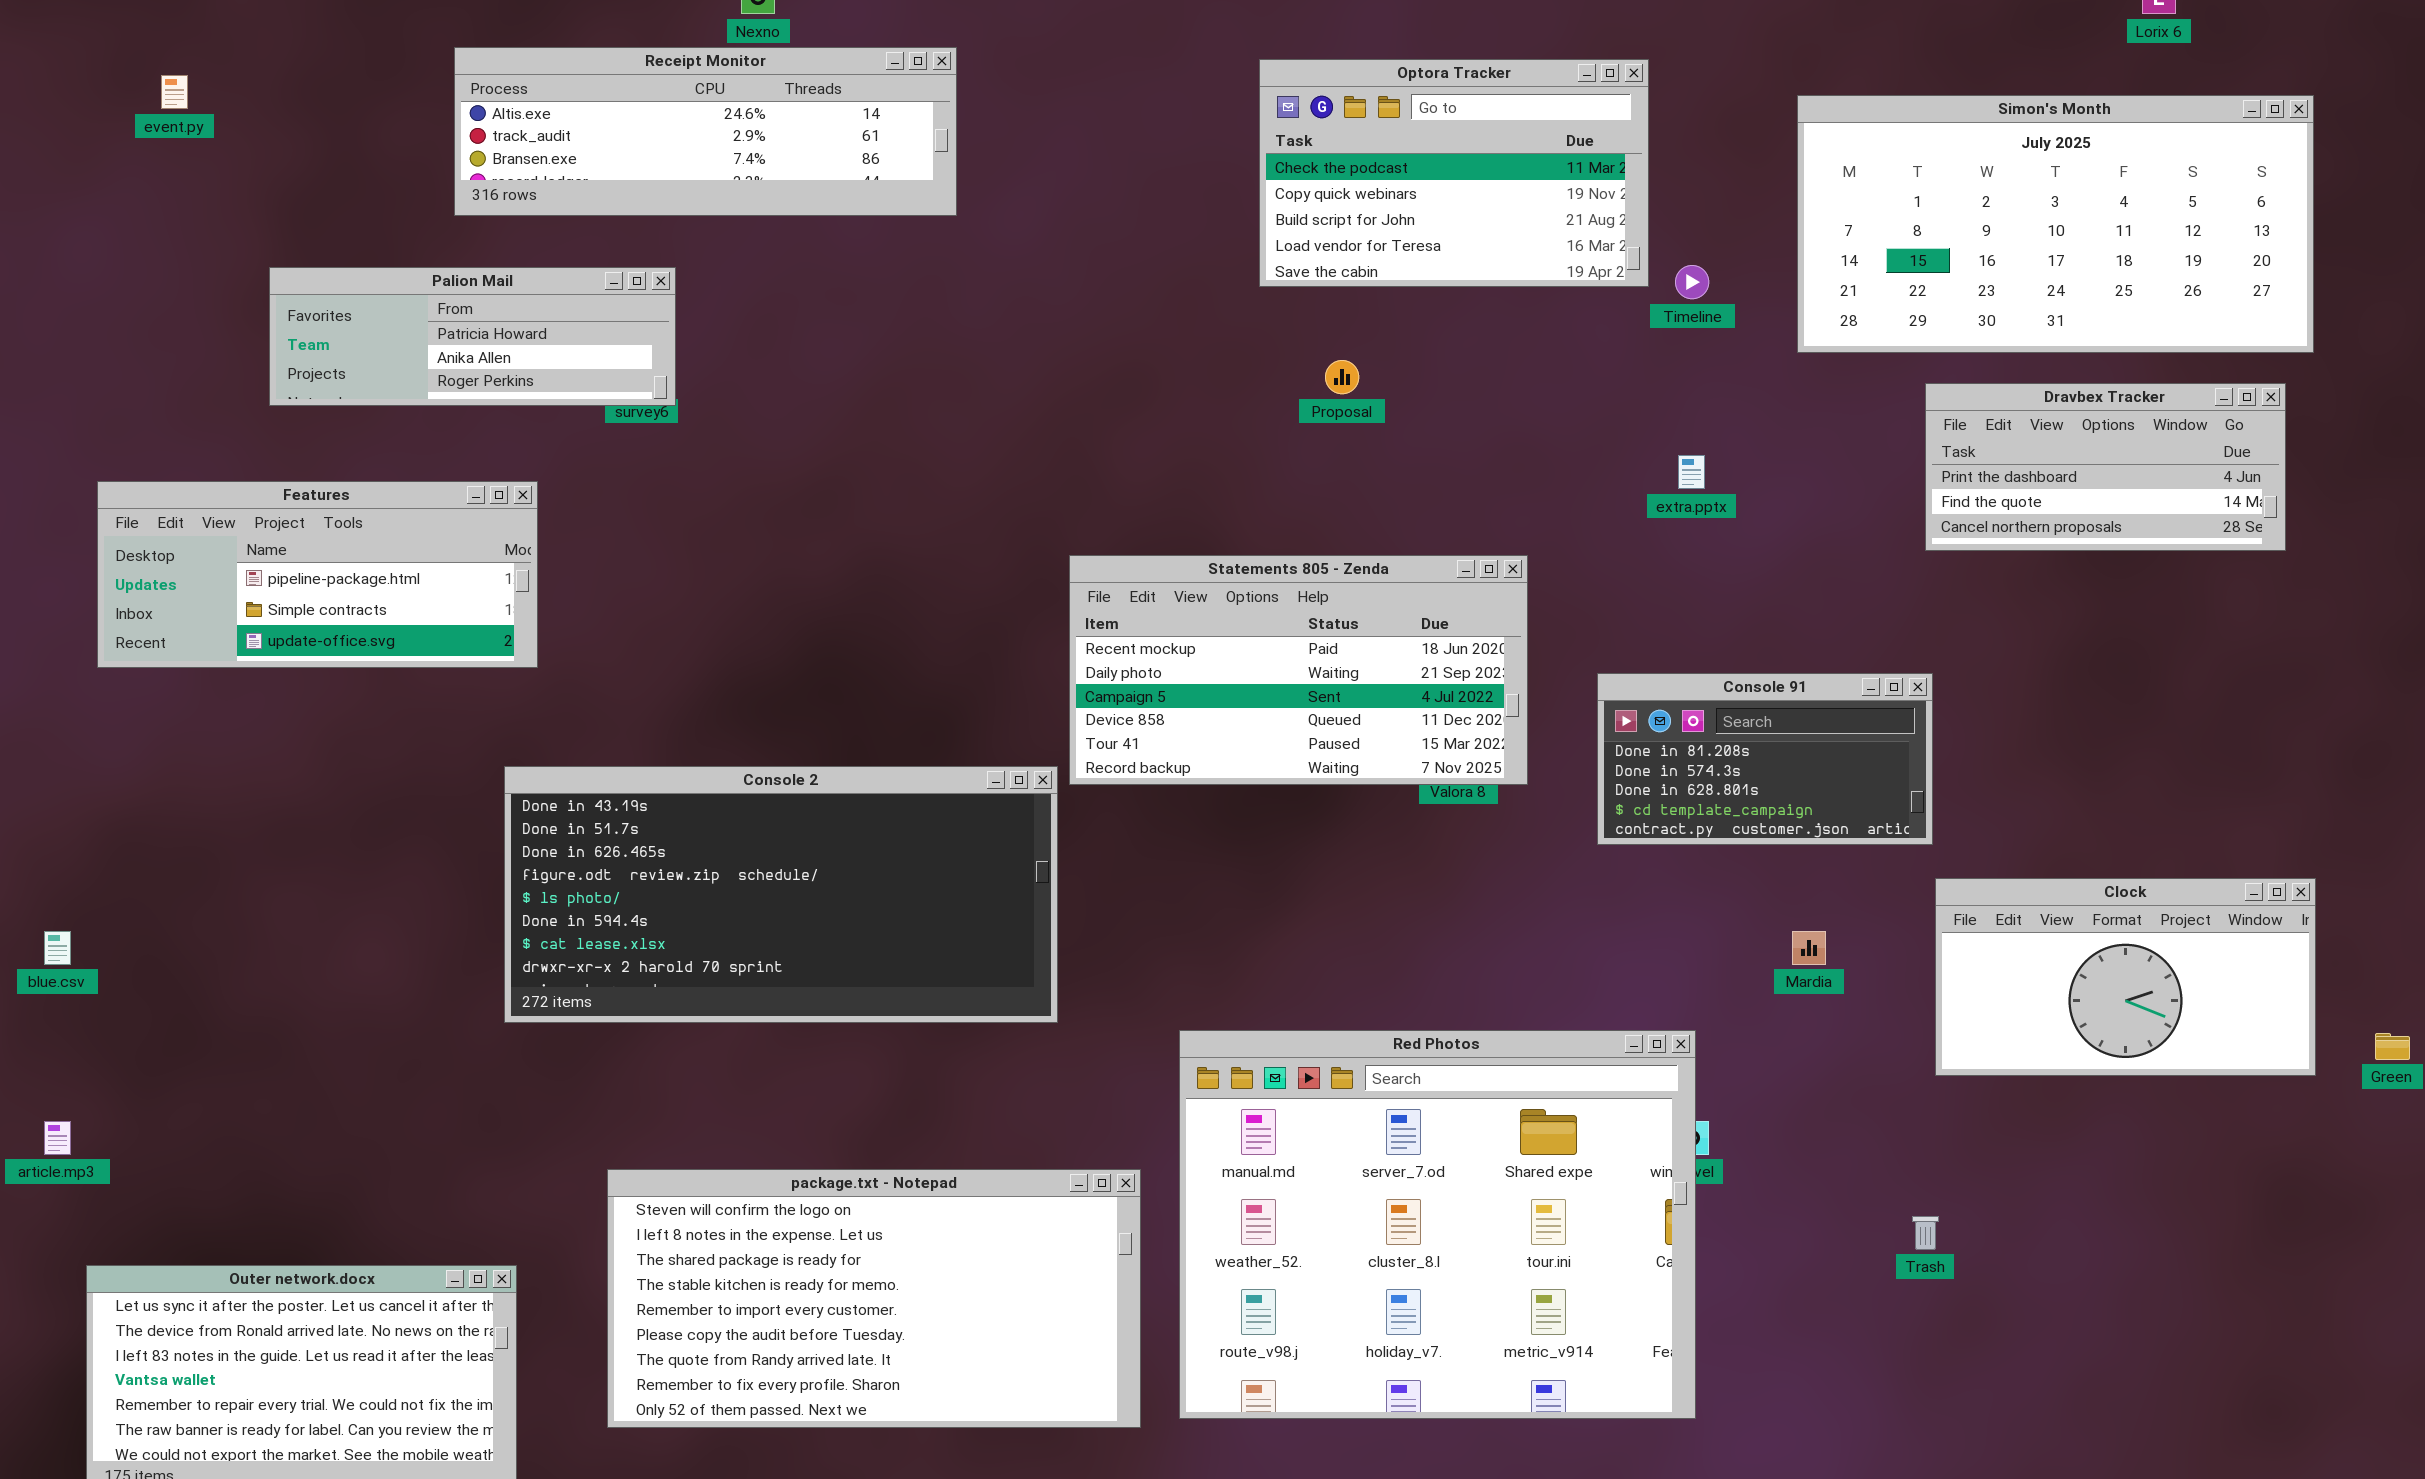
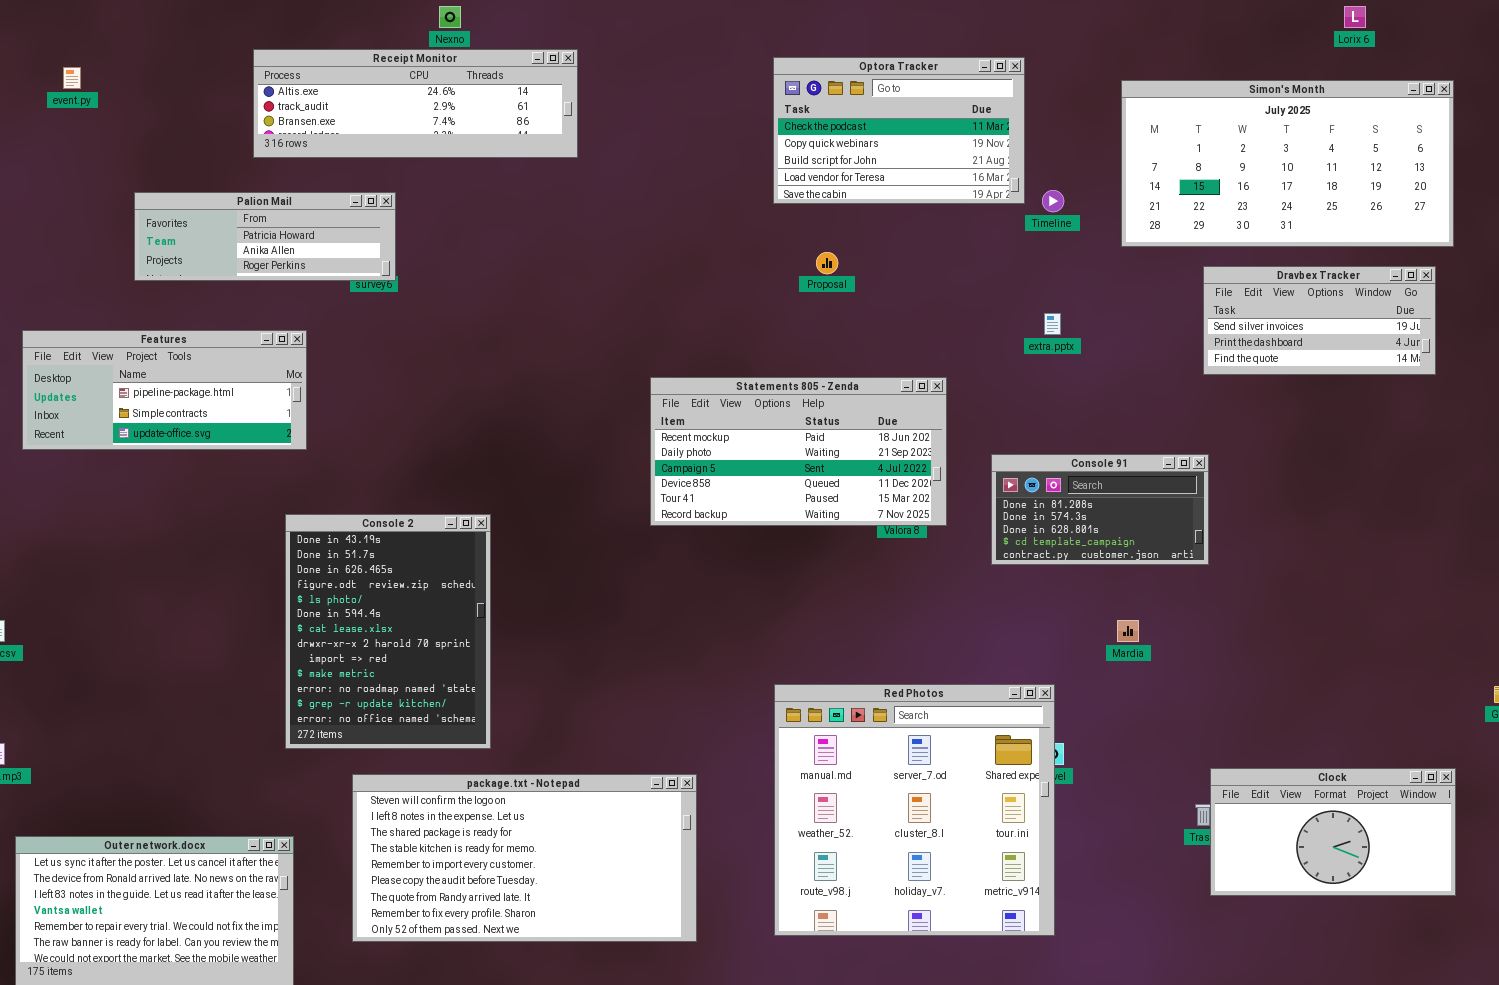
Dravbex Tracker: [1925,383,2286,551] -> [1203,266,1436,375], scrolled up 1 row
Console 2: [504,766,1058,1023] -> [285,514,491,749], resized
Clock: [1935,878,2316,1076] -> [1210,768,1456,896], moved
Red Photos: [1179,1030,1696,1419] -> [774,684,1055,936], resized

